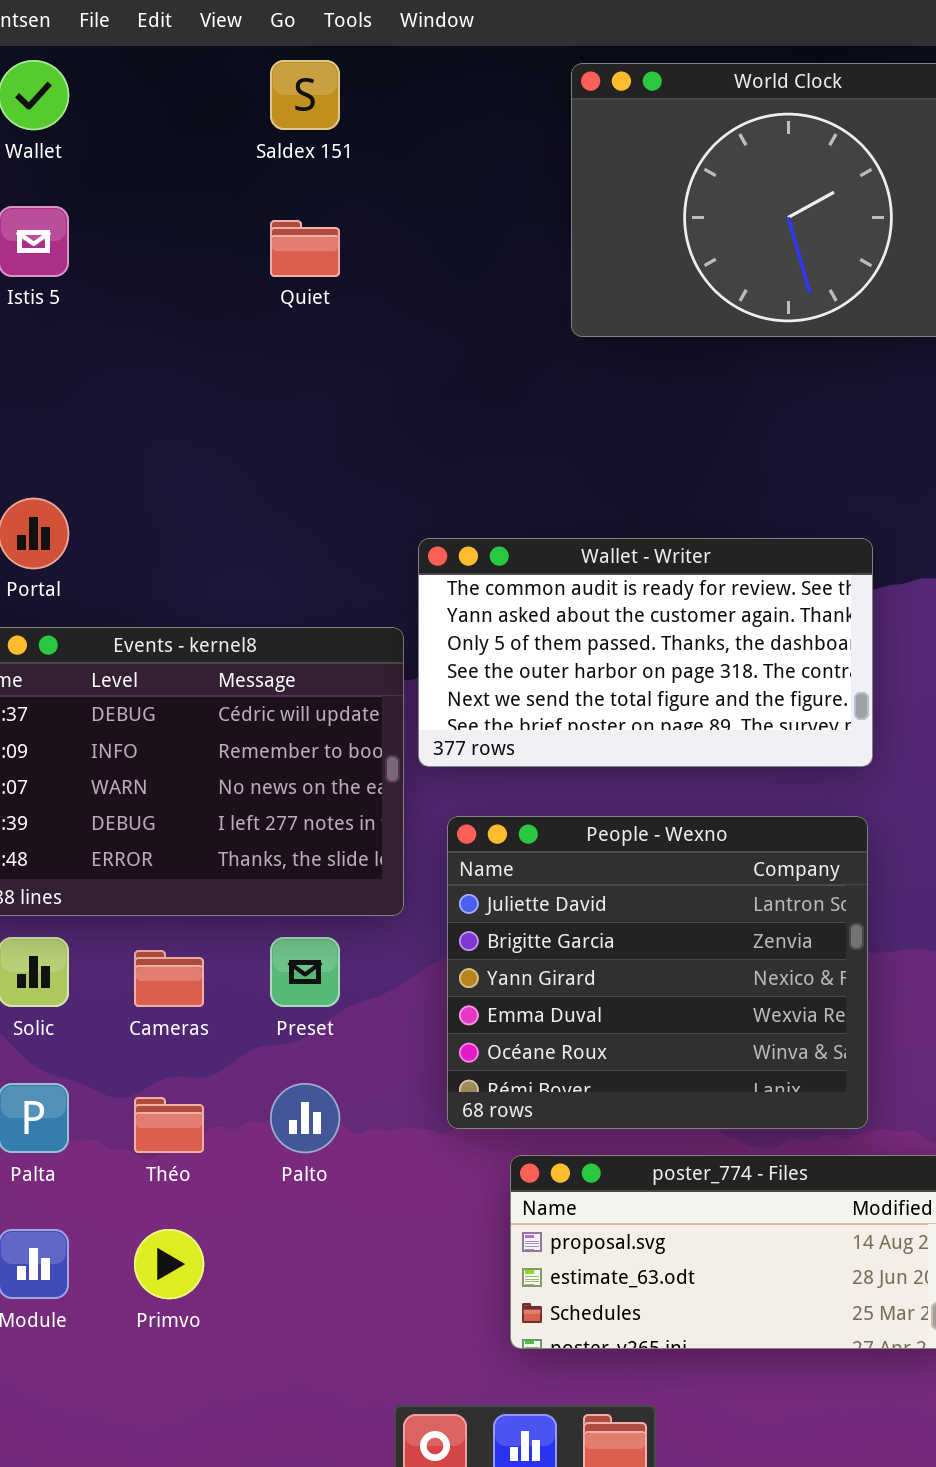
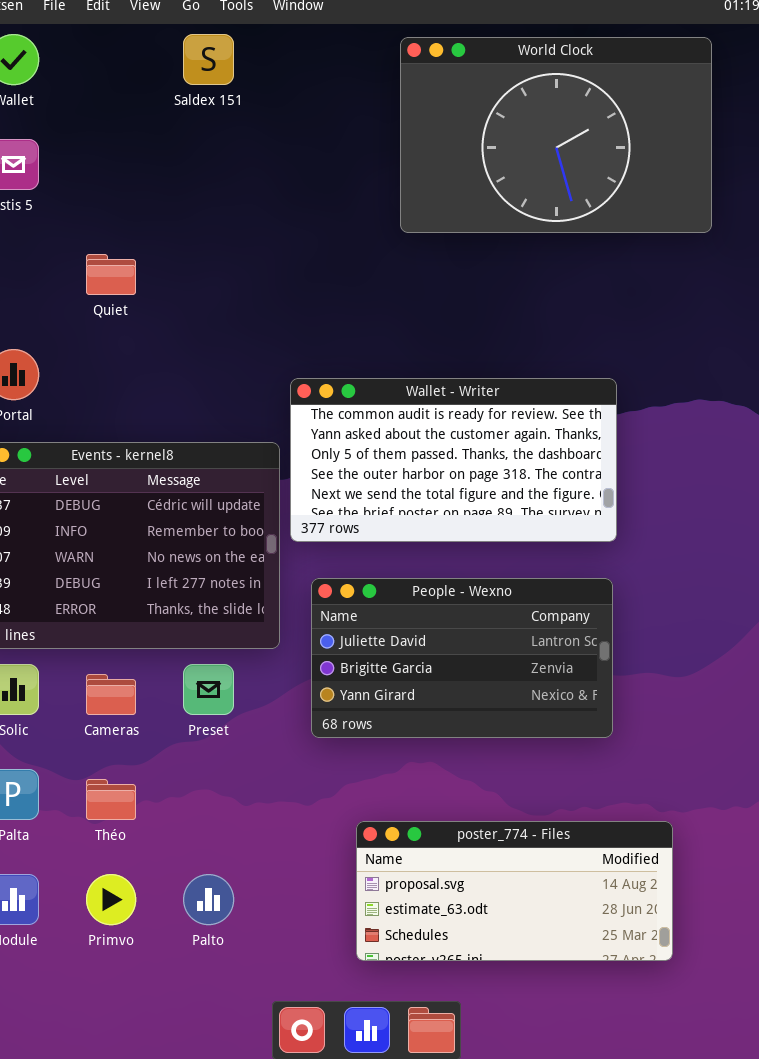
Quiet: [270,220,340,277] -> [86,254,136,295], moved
People - Wexno: [447,816,868,1129] -> [311,578,613,738], resized
Palto: [270,1083,340,1153] -> [183,874,234,925], moved

